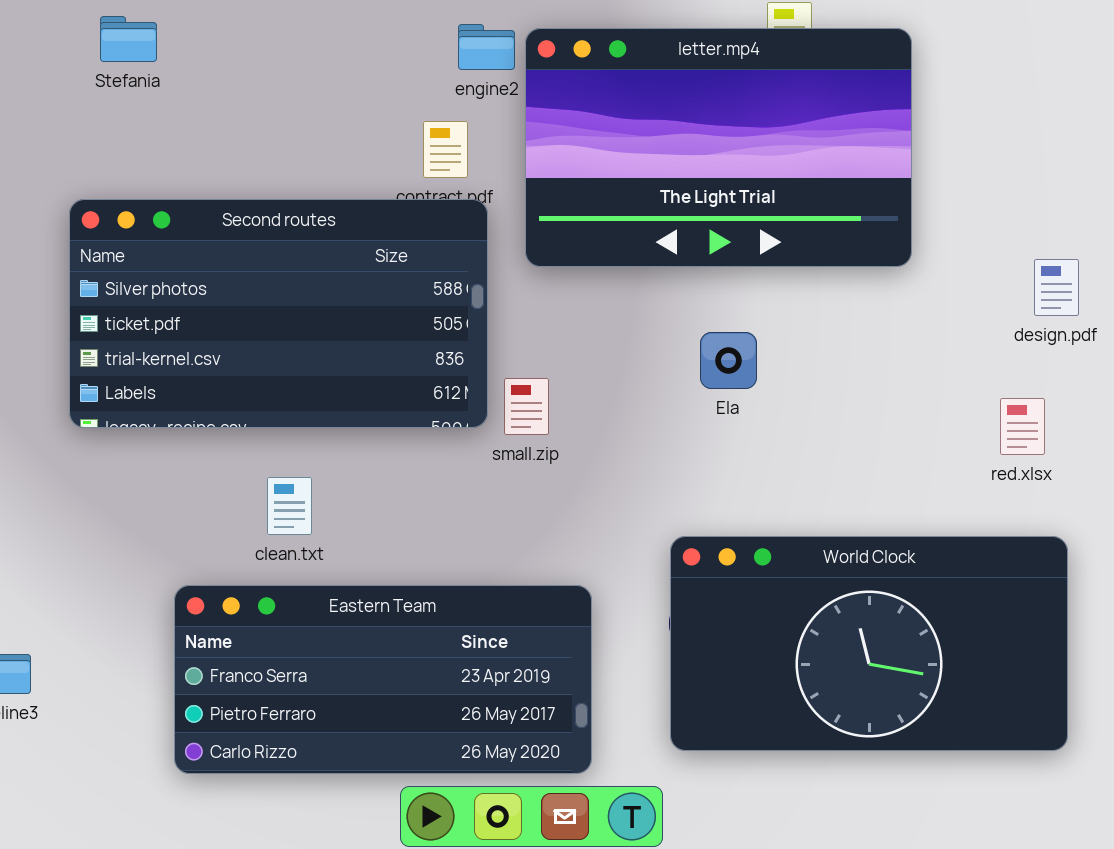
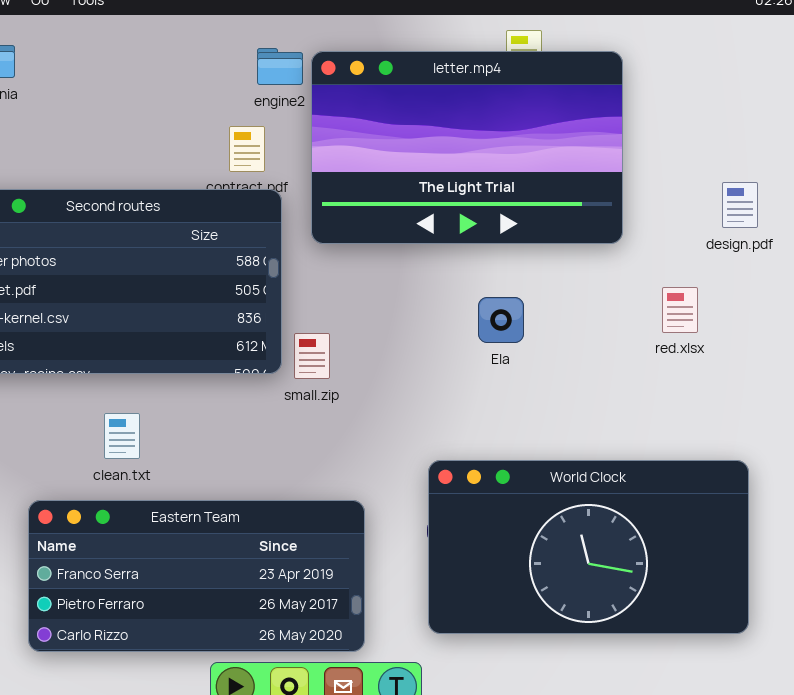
design.pdf: [1034,259,1079,316] -> [722,182,758,228], moved
Ela: [700,332,757,389] -> [478,297,524,343], moved
red.xlsx: [1000,398,1045,455] -> [662,287,698,333], moved

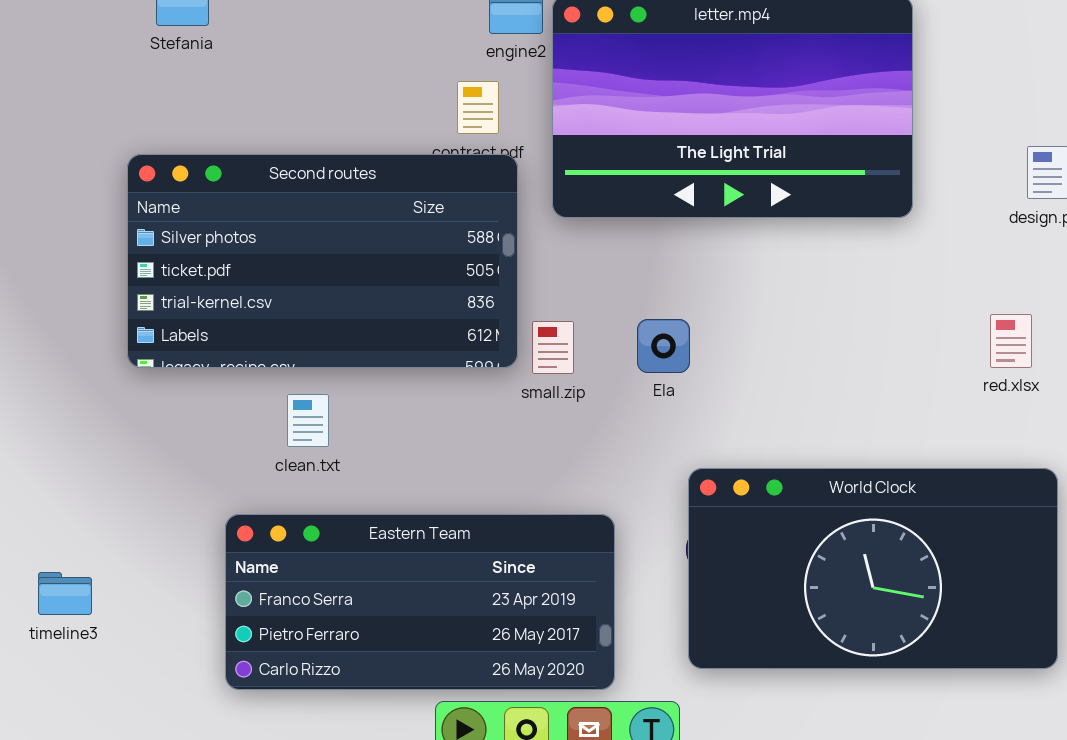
red.xlsx: [662,287,698,333] -> [990,314,1032,368], moved
Ela: [478,297,524,343] -> [637,319,690,373], moved
clean.txt: [104,413,140,459] -> [287,394,329,447], moved

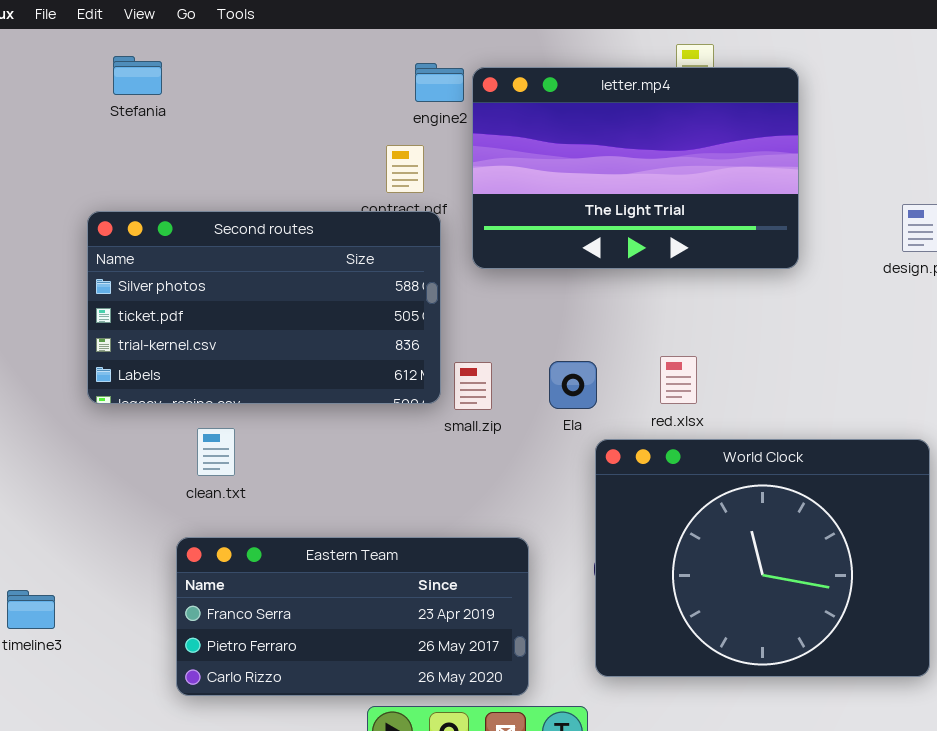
red.xlsx: [990,314,1032,368] -> [660,356,697,404], moved
clean.txt: [287,394,329,447] -> [197,428,235,476], moved
World Clock: [688,468,1058,669] -> [595,439,930,677], resized

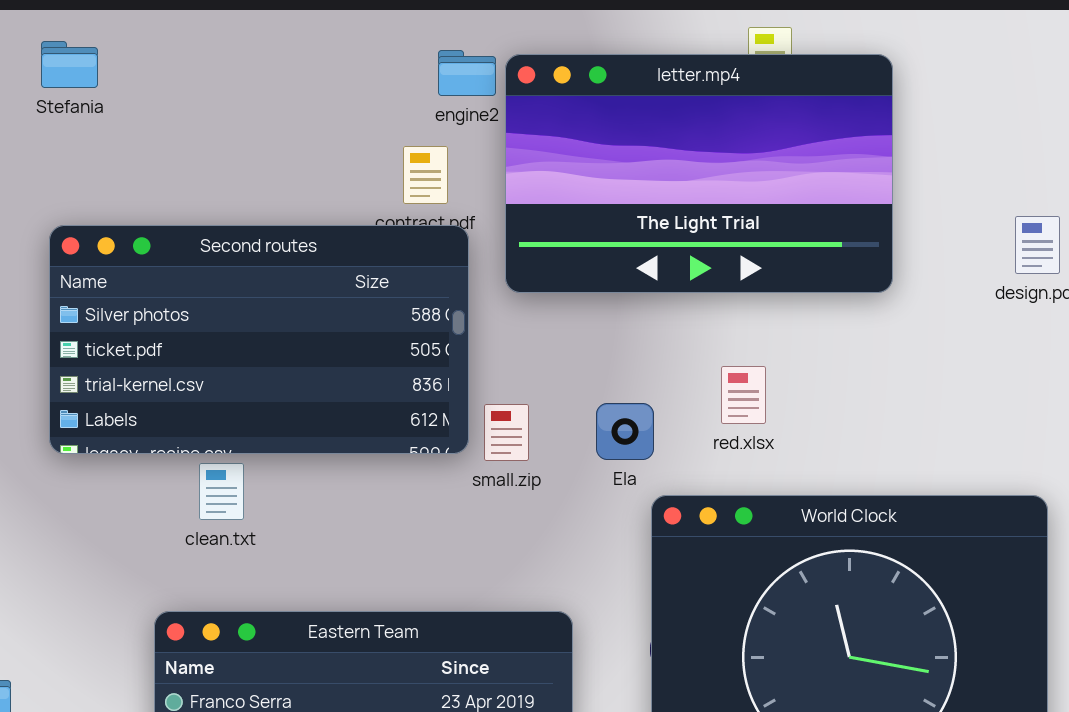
Stefania: [113,56,162,95] -> [41,41,98,88], moved
red.xlsx: [660,356,697,404] -> [721,366,766,424], moved
clean.txt: [197,428,235,476] -> [199,463,244,520], moved

